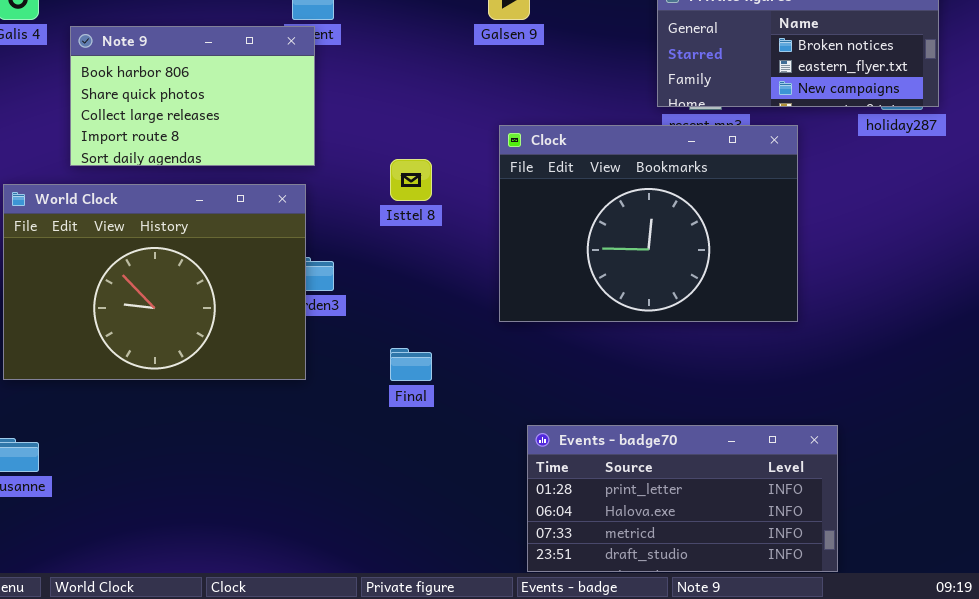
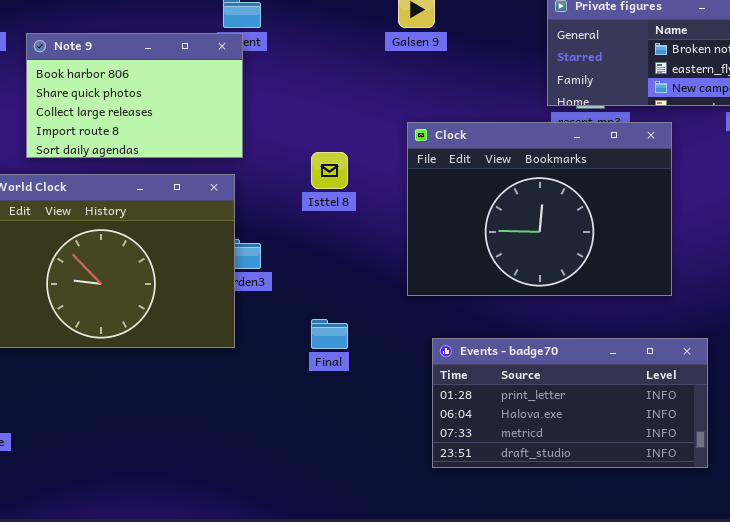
Events - badge70: [527,425,838,572] -> [432,338,708,468], moved

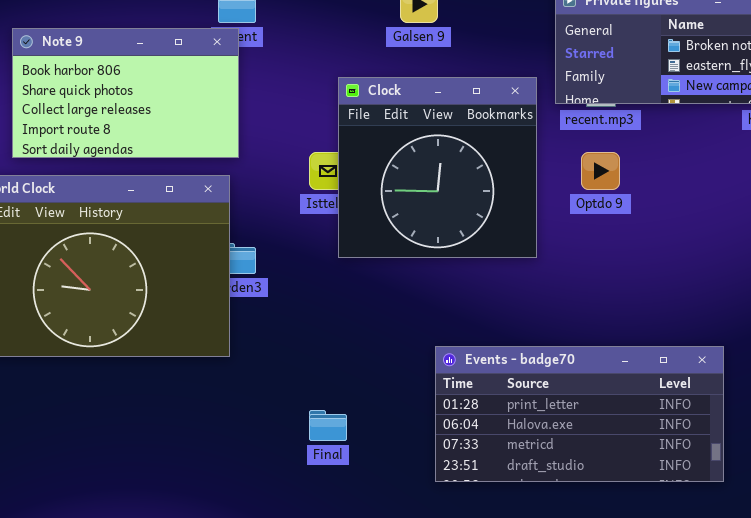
Clock: [407,122,672,296] -> [338,77,537,258], moved, resized
Final: [311,319,348,349] -> [309,410,347,441], moved

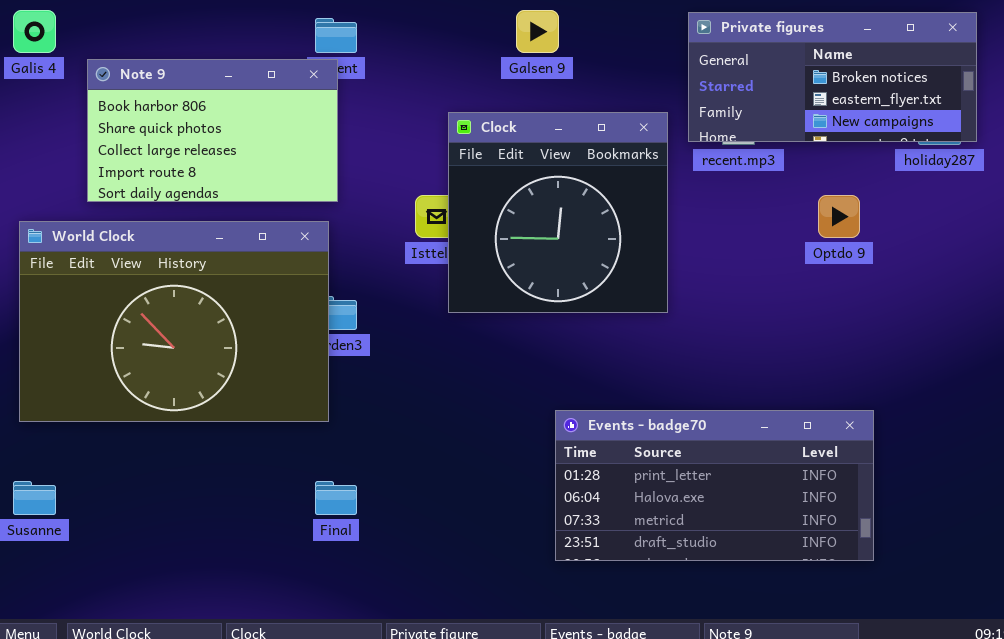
Optdo 9: [581,152,620,190] -> [818,195,860,238], moved
Final: [309,410,347,441] -> [315,481,357,515], moved

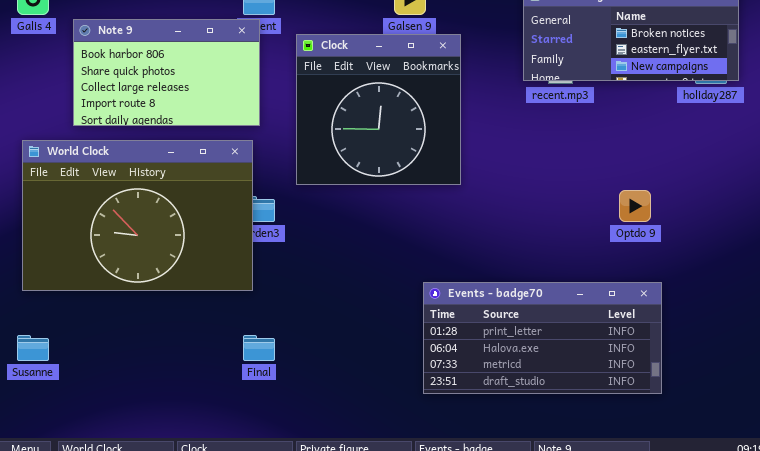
Clock: [448,112,668,313] -> [296,34,461,185], moved
Optdo 9: [818,195,860,238] -> [619,190,651,222], moved

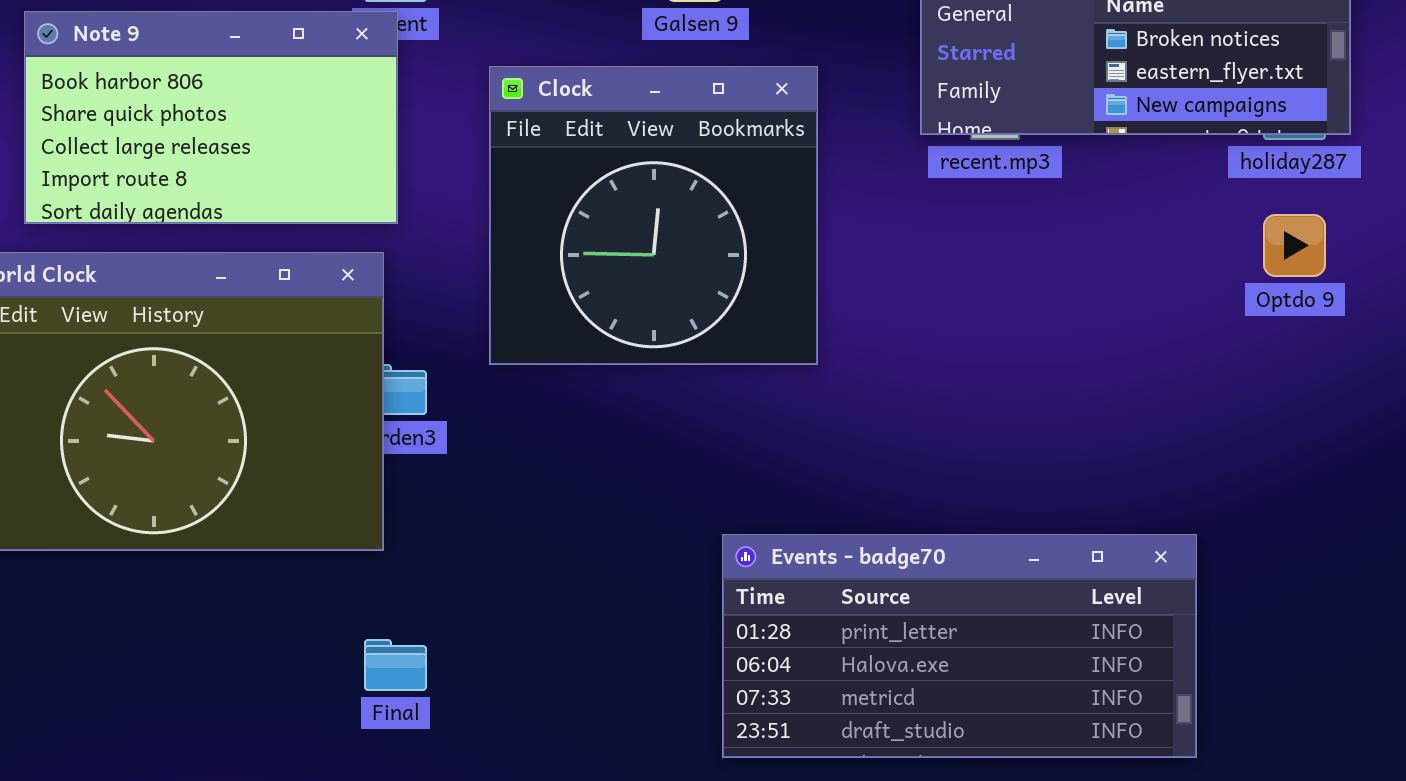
Clock: [296,34,461,185] -> [489,66,818,365], moved
Optdo 9: [619,190,651,222] -> [1263,214,1326,277], moved

